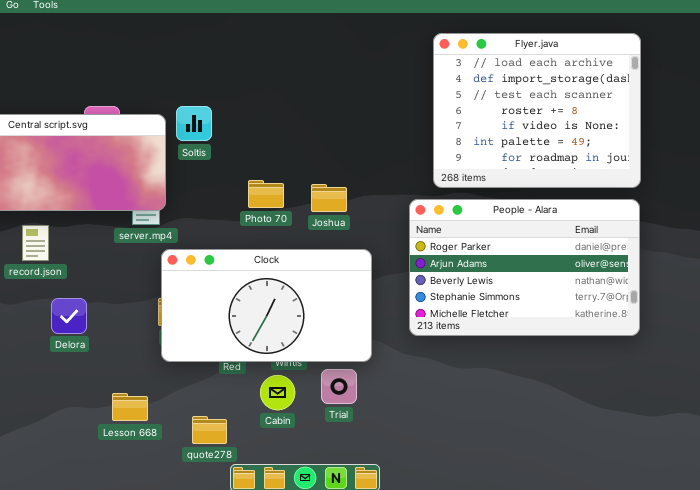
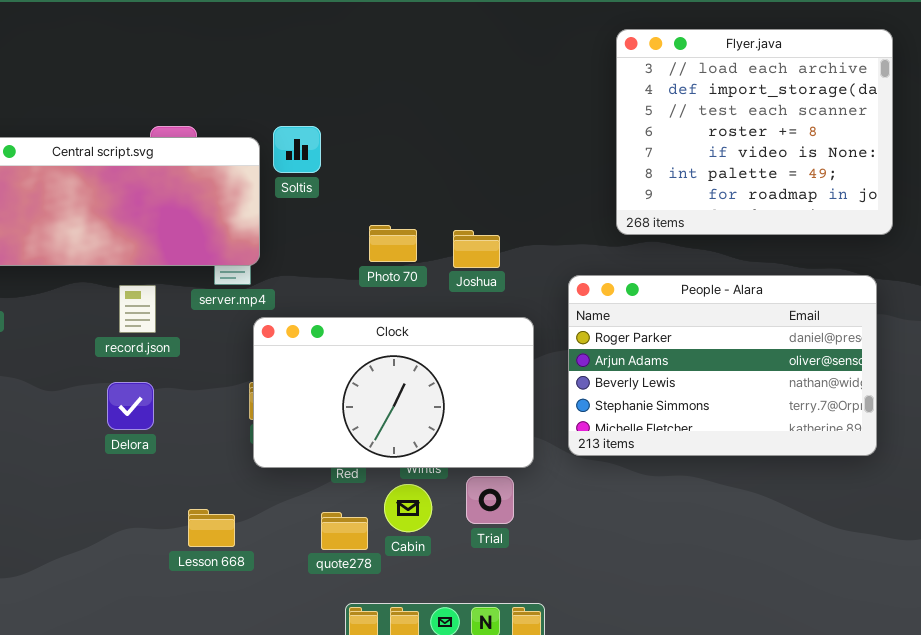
People - Alara: [409,199,640,336] -> [568,275,877,456], moved
record.json: [22,225,49,261] -> [119,285,156,333], moved
quote278: [192,416,227,444] -> [321,512,368,550], moved

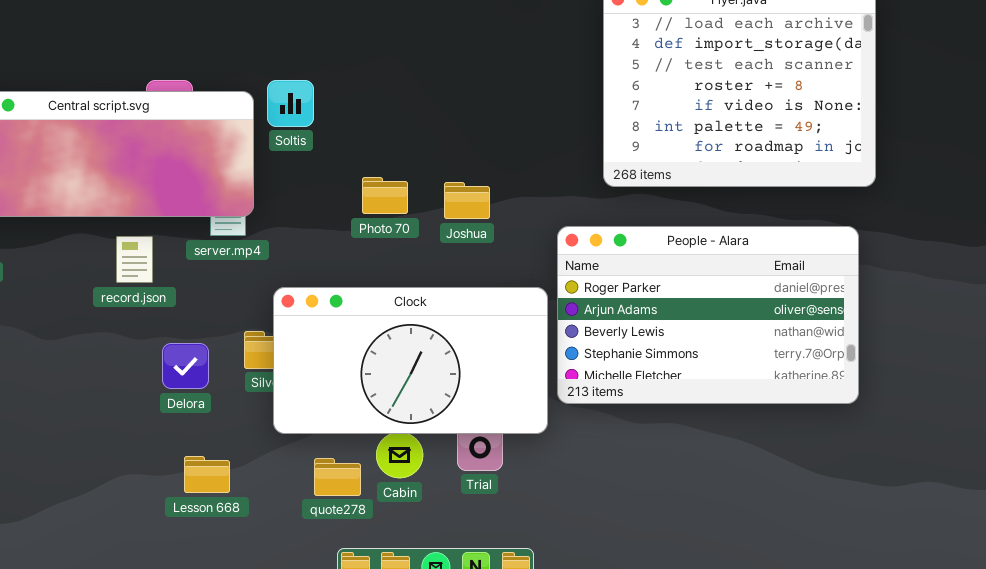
Clock: [253,317,534,468] -> [273,287,548,434], moved
Delora: [107,382,154,430] -> [162,343,209,389], moved

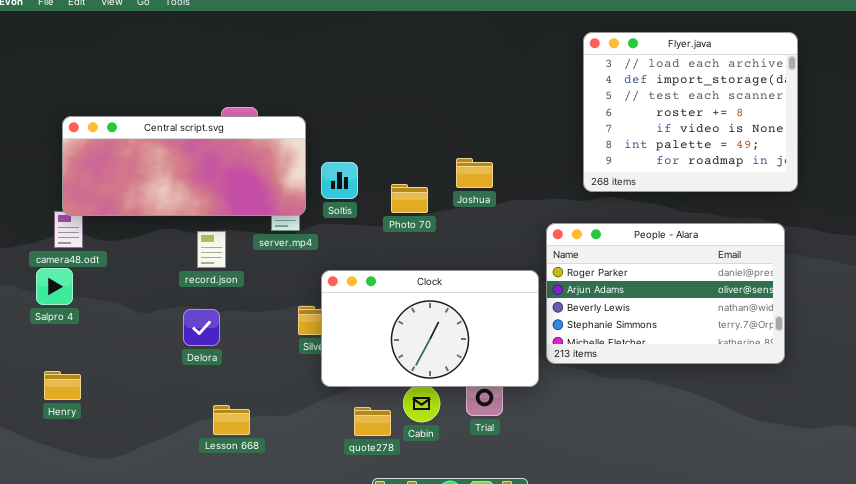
Soltis: [267,80,314,127] -> [321,162,358,199], moved
Joshua: [444,182,490,219] -> [456,158,493,188], moved
Delora: [162,343,209,389] -> [183,309,220,346], moved
Lesson 668: [184,456,230,493] -> [213,405,250,435], moved

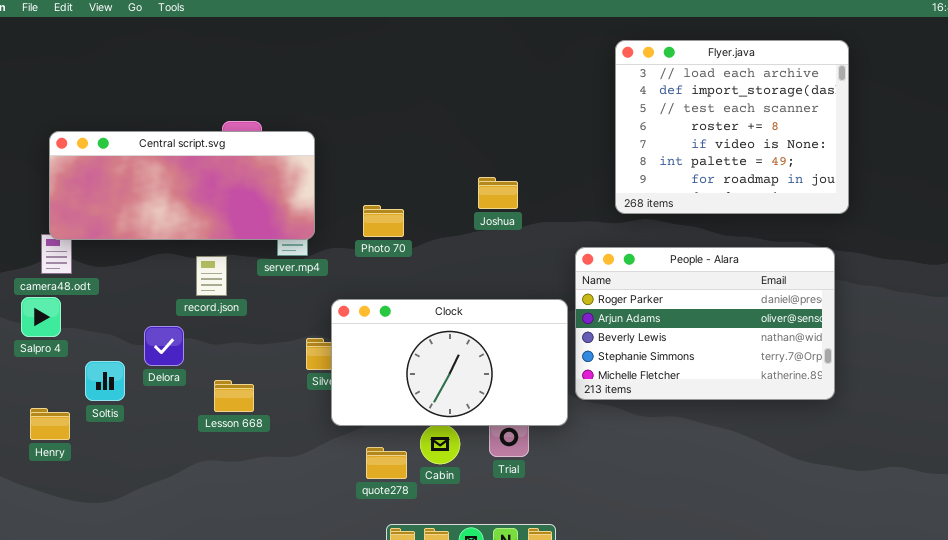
Soltis: [321,162,358,199] -> [85,361,125,401], moved
Photo 70: [391,184,428,213] -> [363,205,404,237], moved
Delora: [183,309,220,346] -> [144,326,184,366], moved
Lesson 668: [213,405,250,435] -> [214,380,254,412], moved

